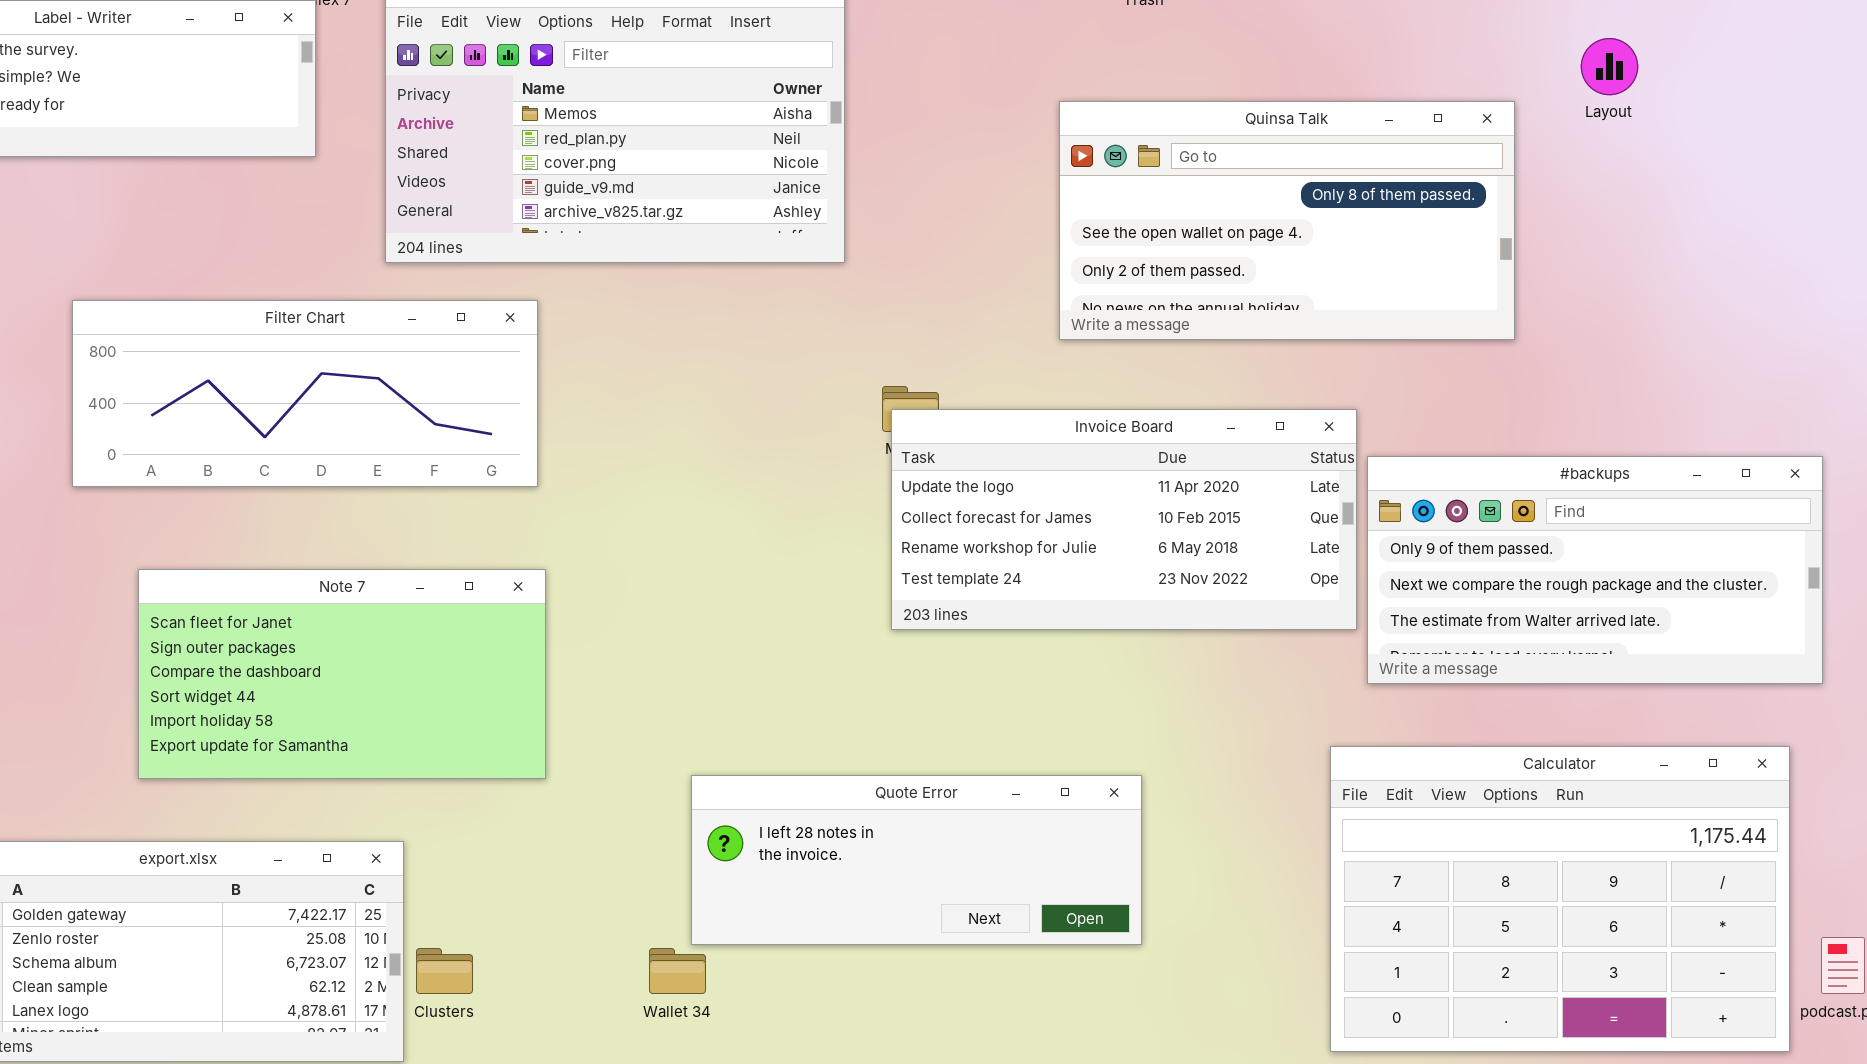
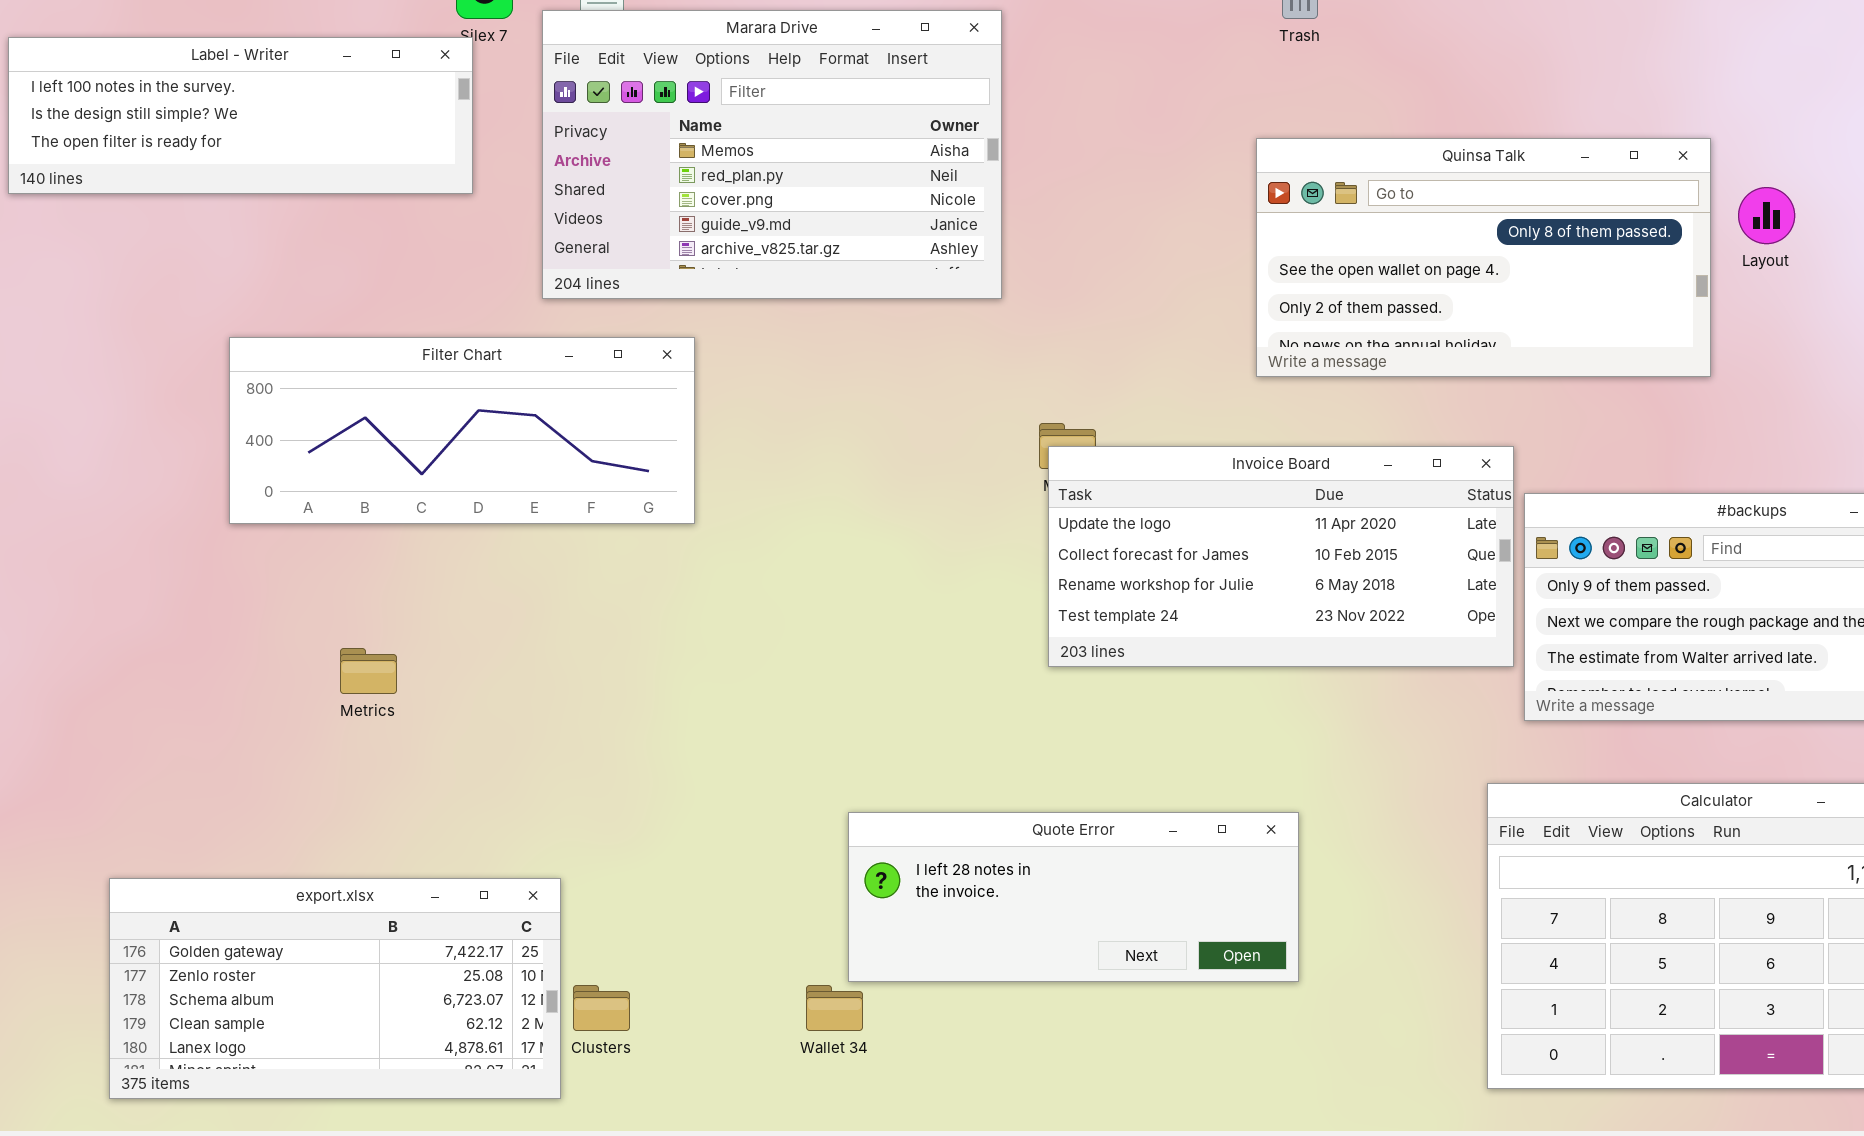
Layout: [1581,38,1638,95] -> [1738,187,1795,244], moved
Quinsa Talk: [1059,101,1515,340] -> [1256,138,1711,377], moved
Note 7: [138,569,546,779] -> none, closed

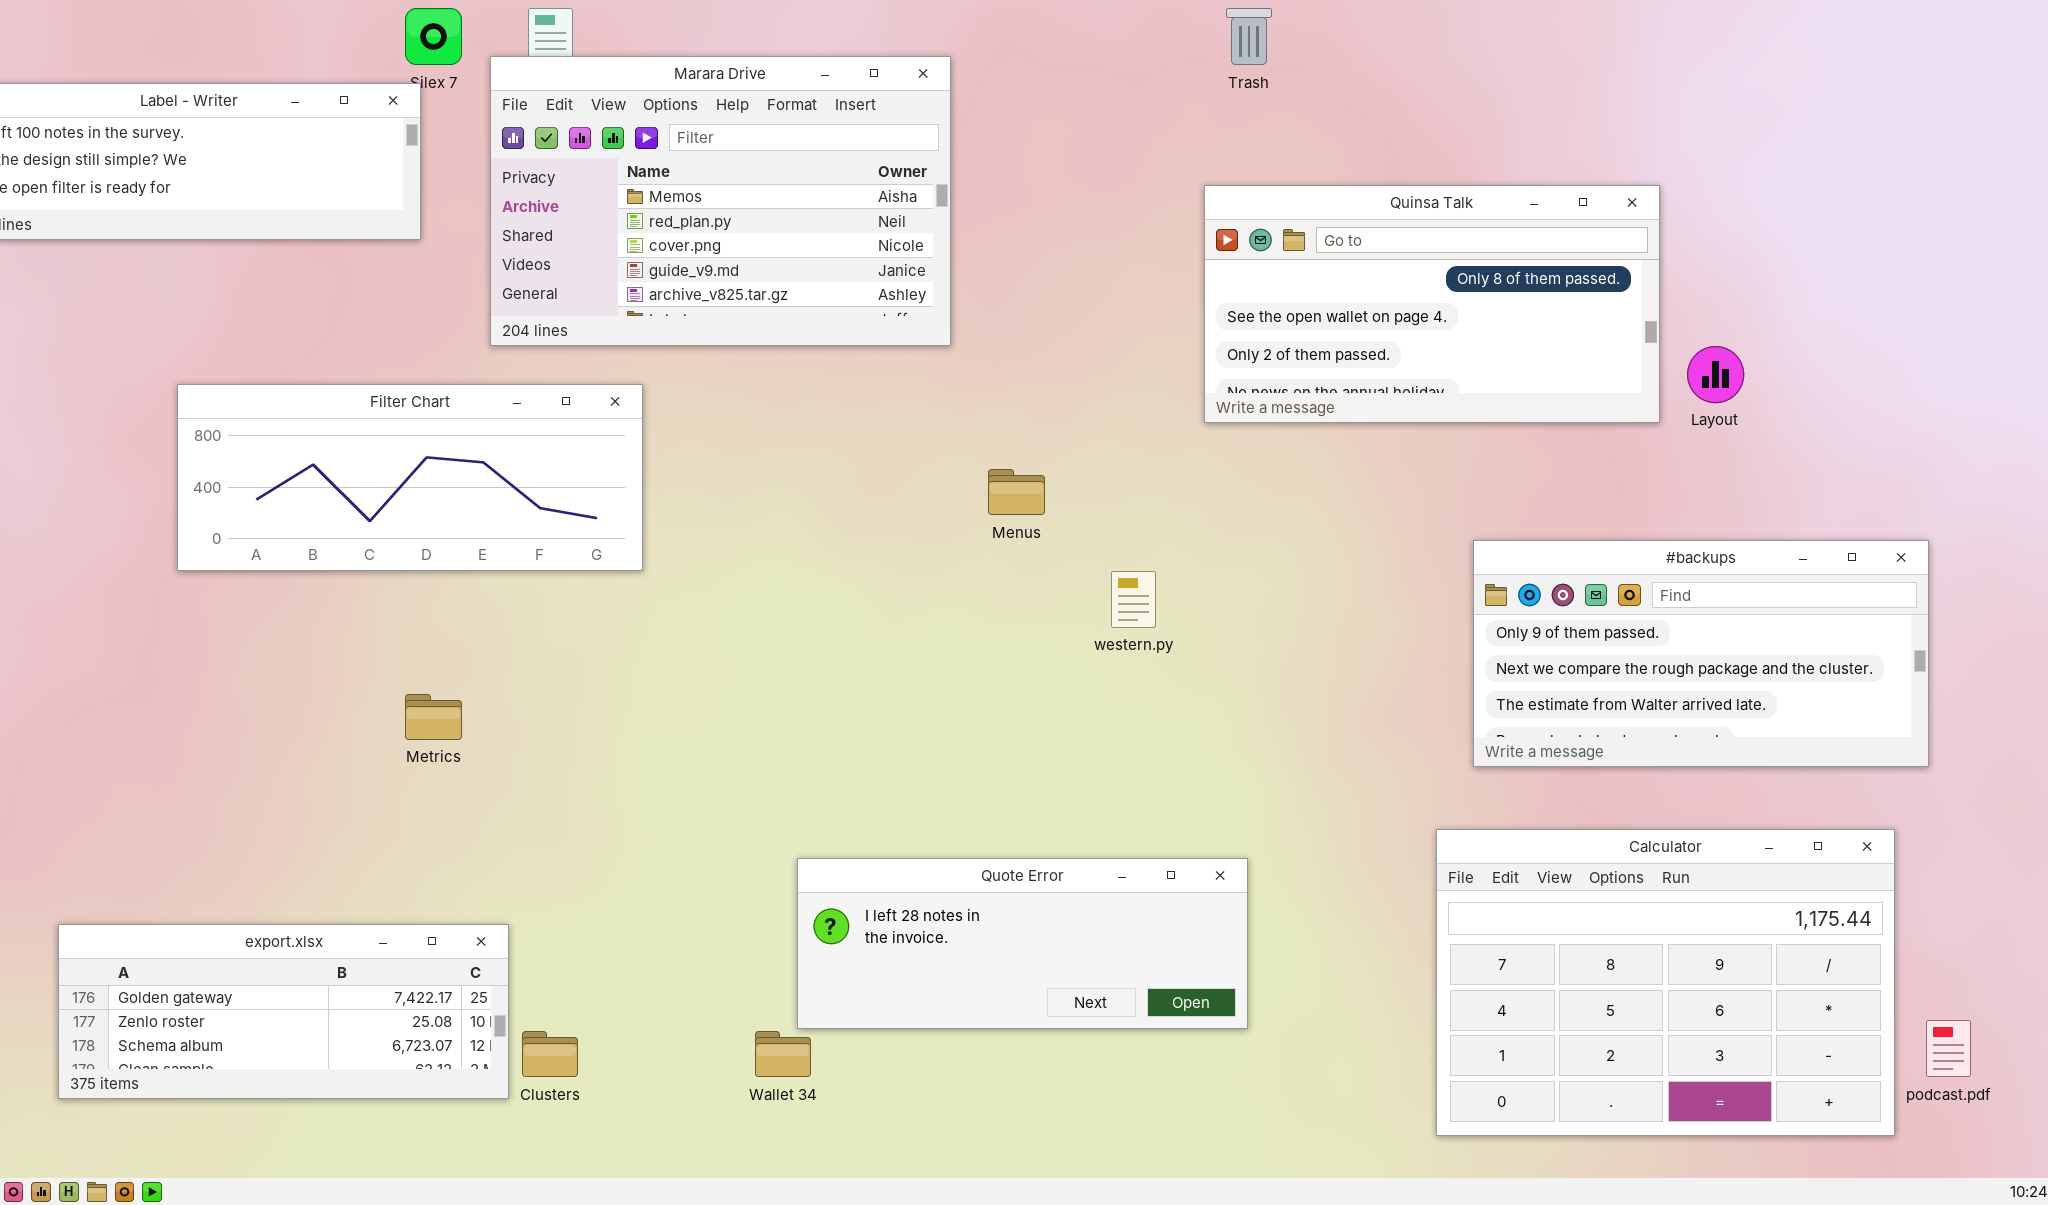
Layout: [1738,187,1795,244] -> [1687,346,1744,403], moved
Invoice Board: [1048,446,1514,667] -> none, closed
Metrics: [340,648,397,694] -> [405,694,462,740], moved
export.xlsx: [109,878,561,1099] -> [58,924,509,1099], resized

